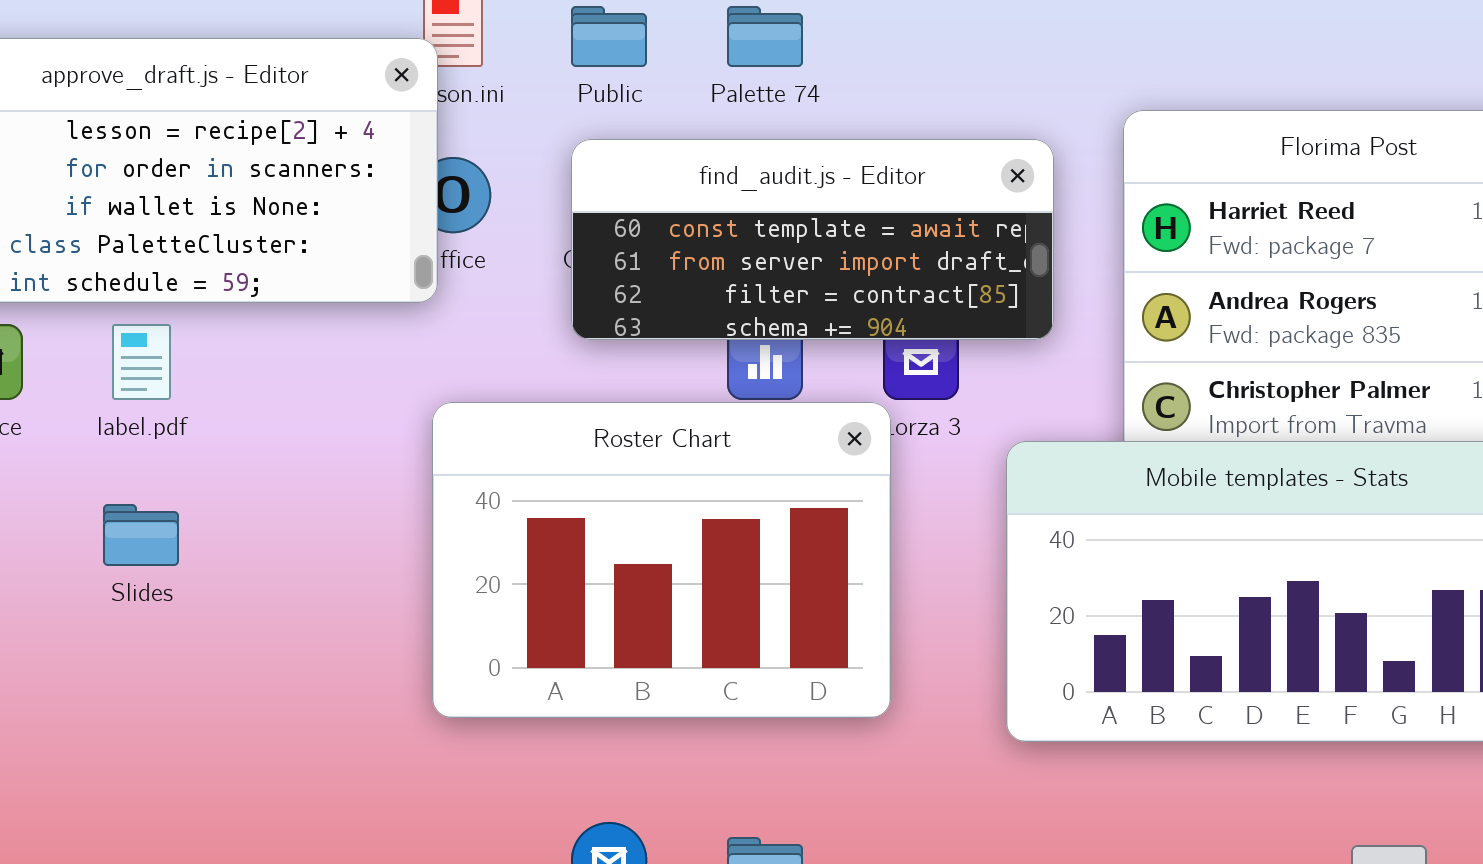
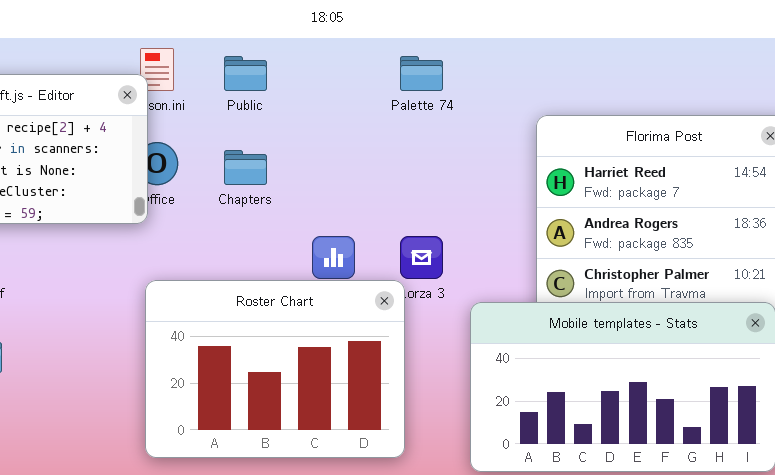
Palette 74: [727,6,803,67] -> [400,56,443,91], moved
find_audit.js - Editor: [571,139,1054,340] -> none, closed

